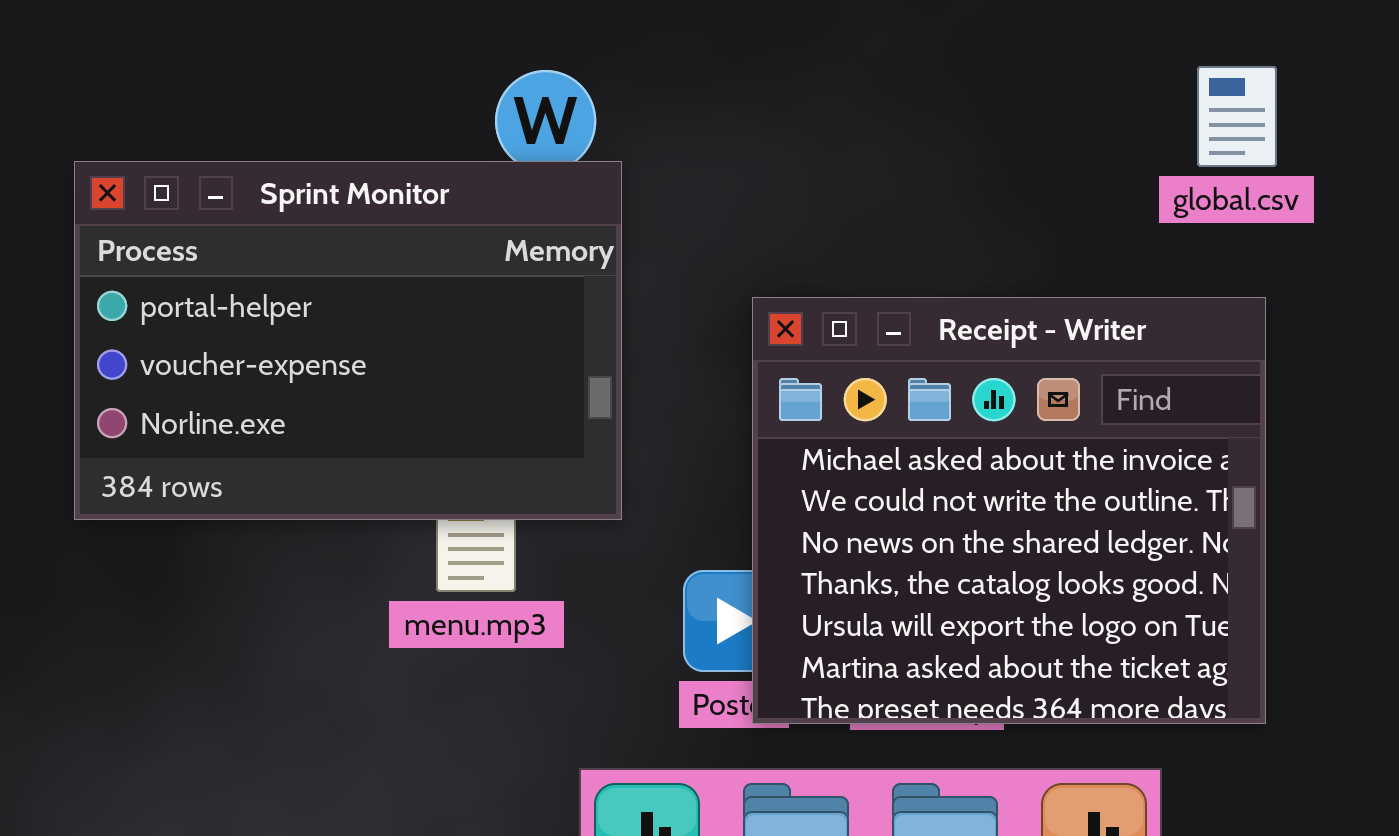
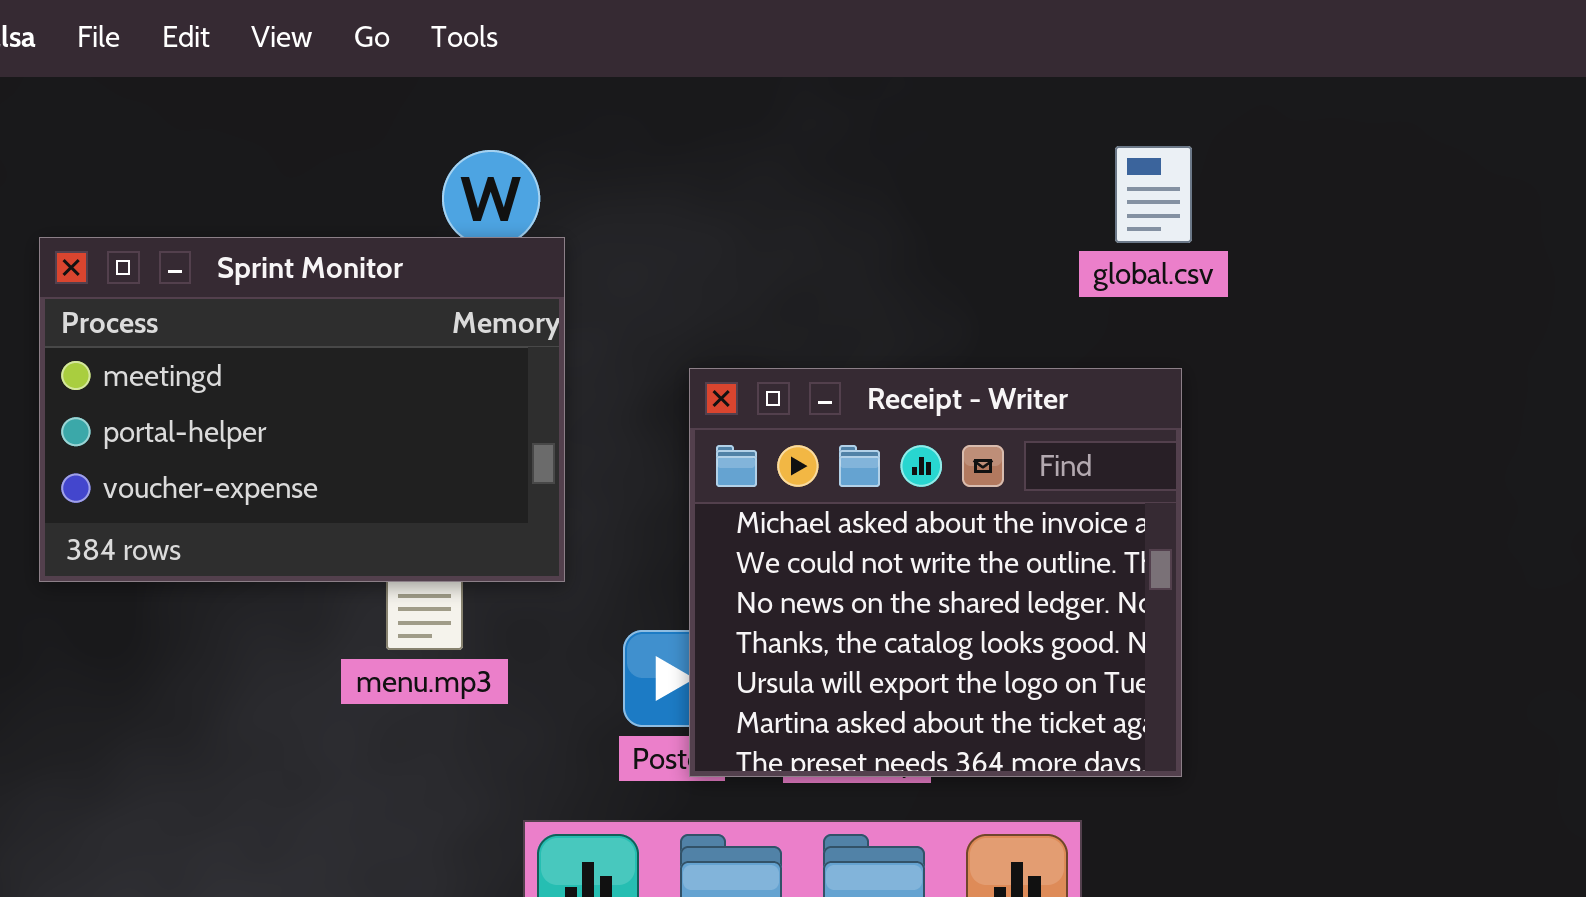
Sprint Monitor: [74,161,622,520] -> [39,237,565,582], scrolled up 1 row

